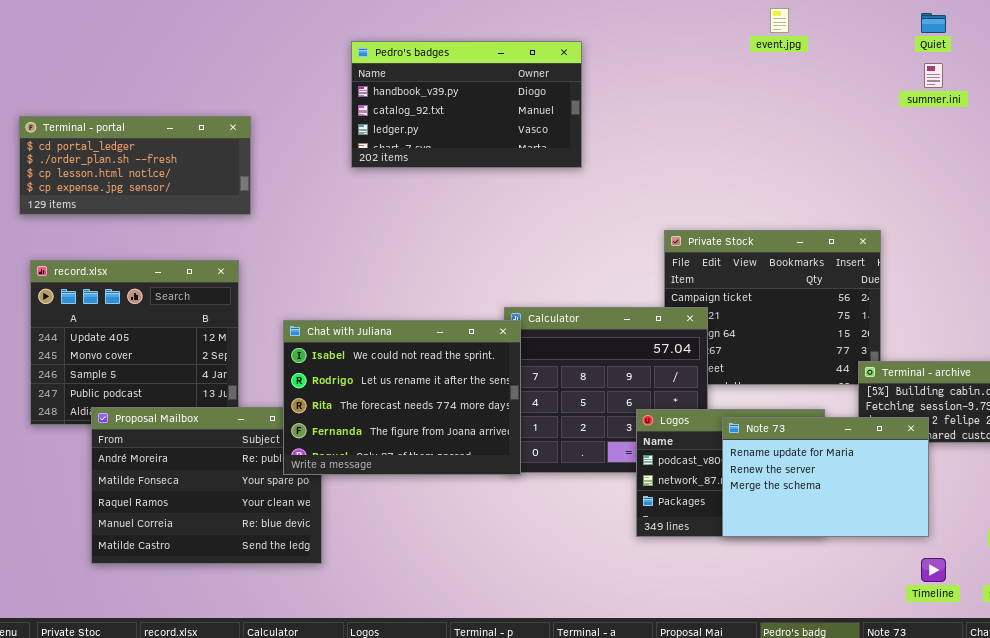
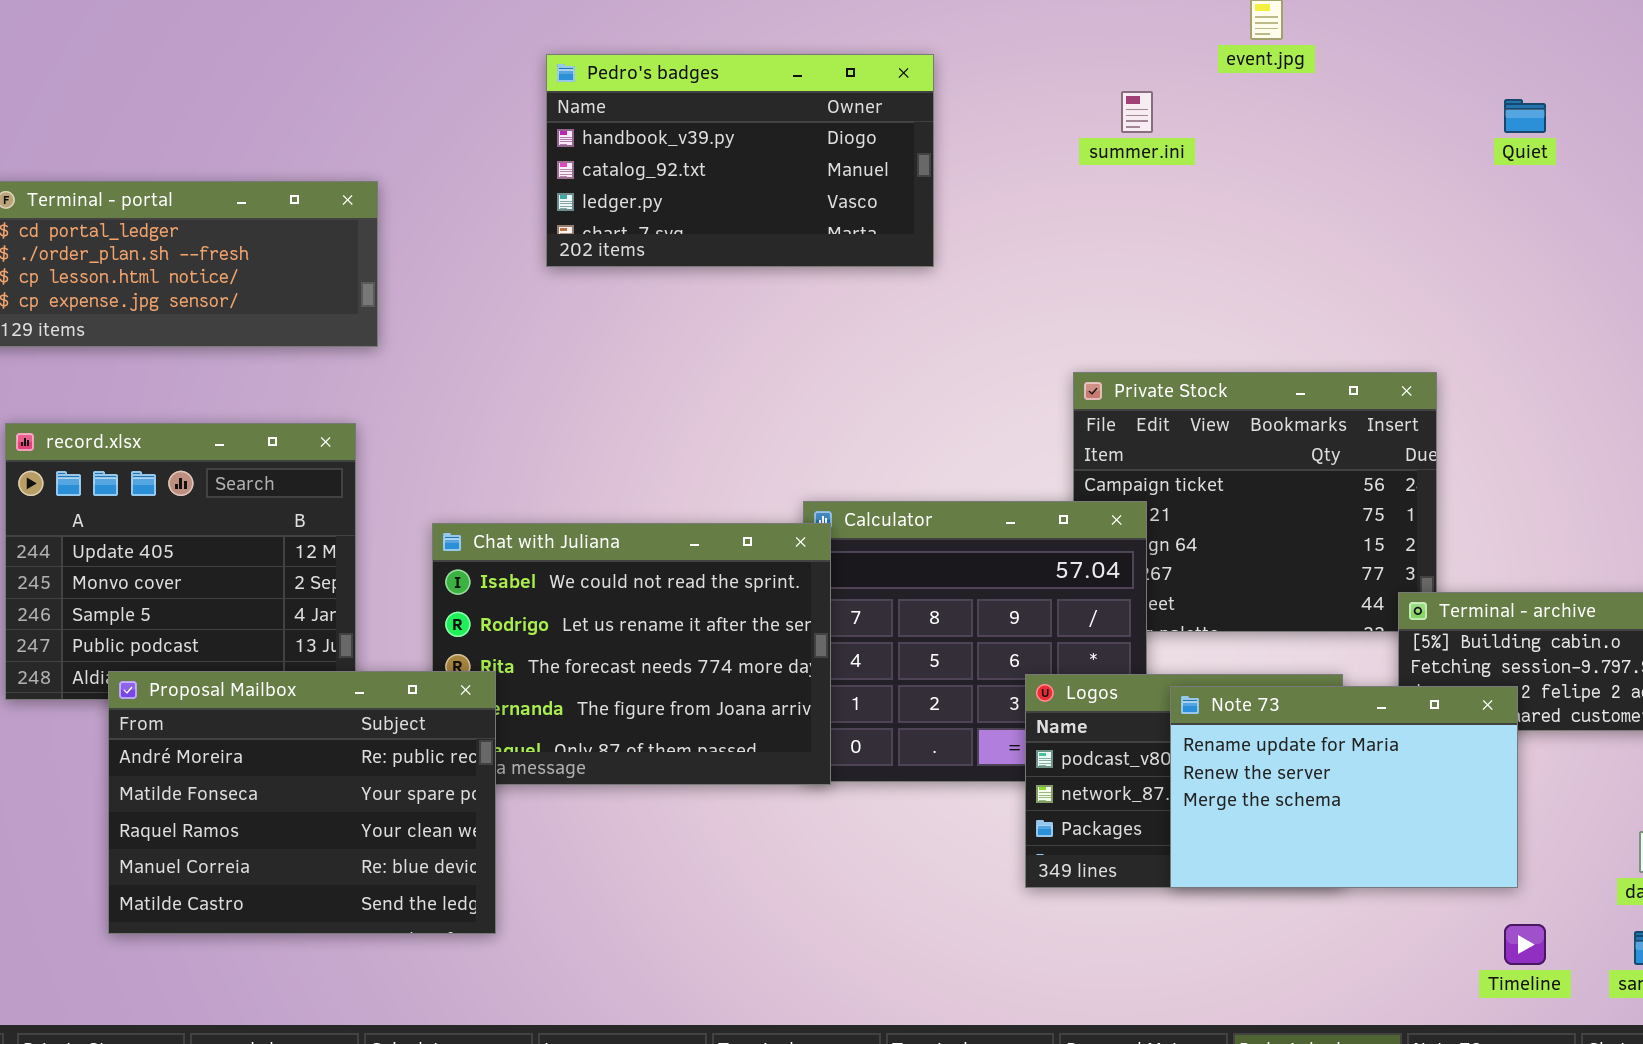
Quiet: [921,13,946,33] -> [1504,99,1546,133], moved
summer.ini: [924,63,943,88] -> [1121,91,1153,133], moved
Proposal Mailbox: [91,407,322,564] -> [108,671,496,934], raised

